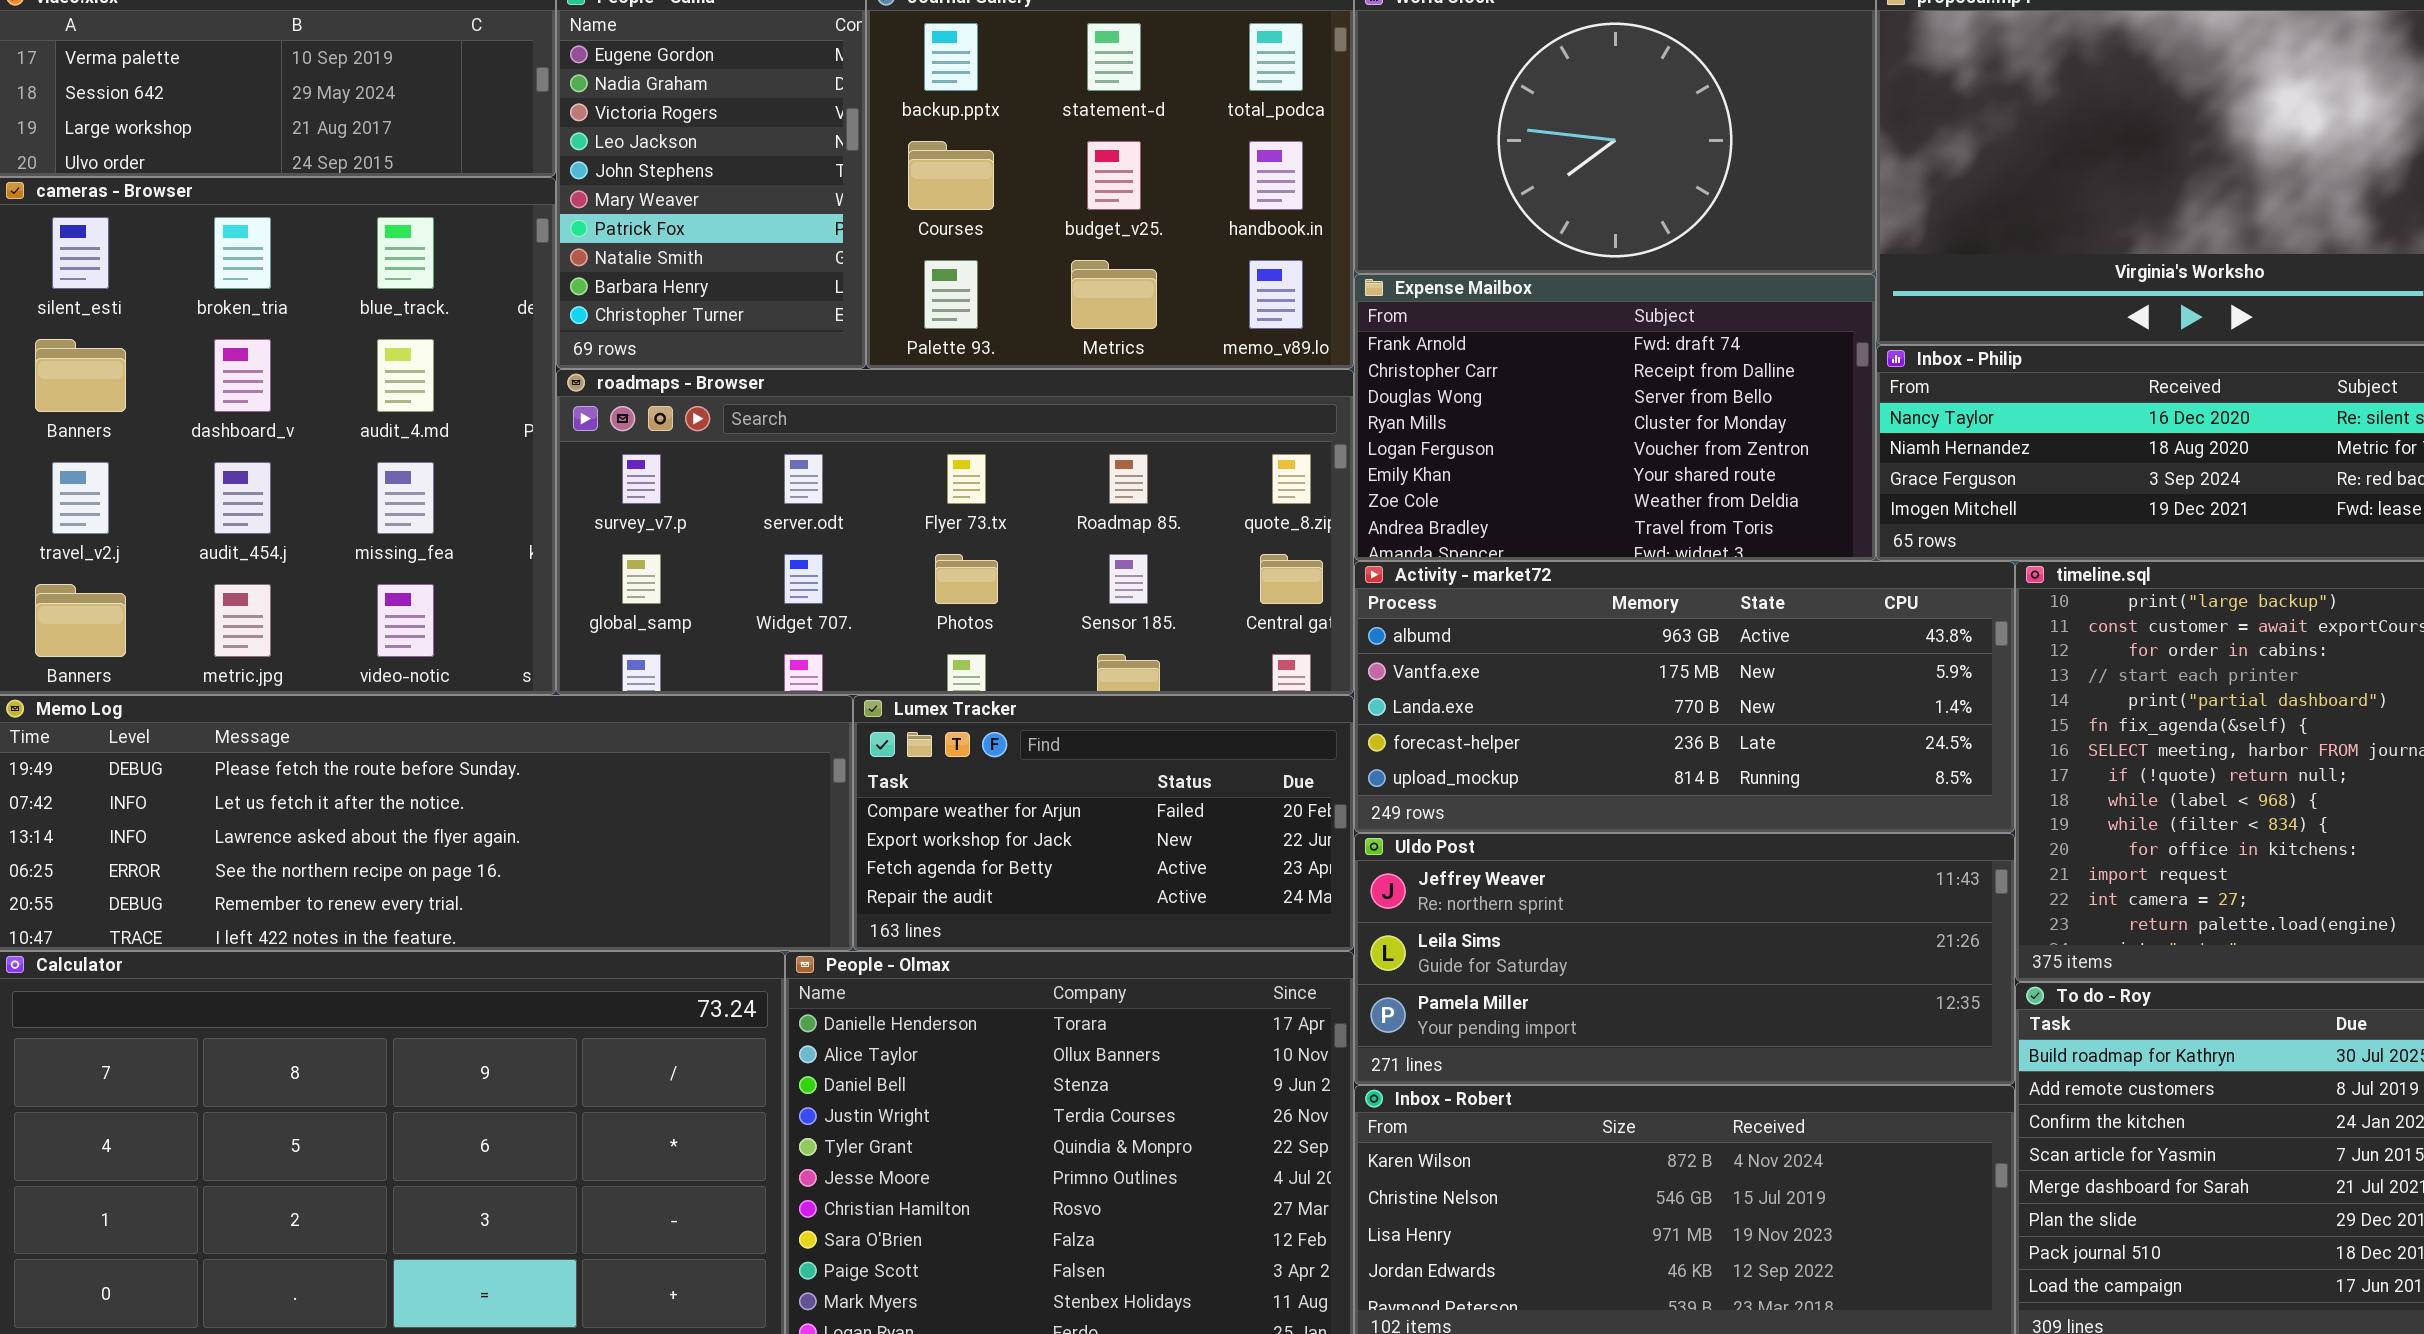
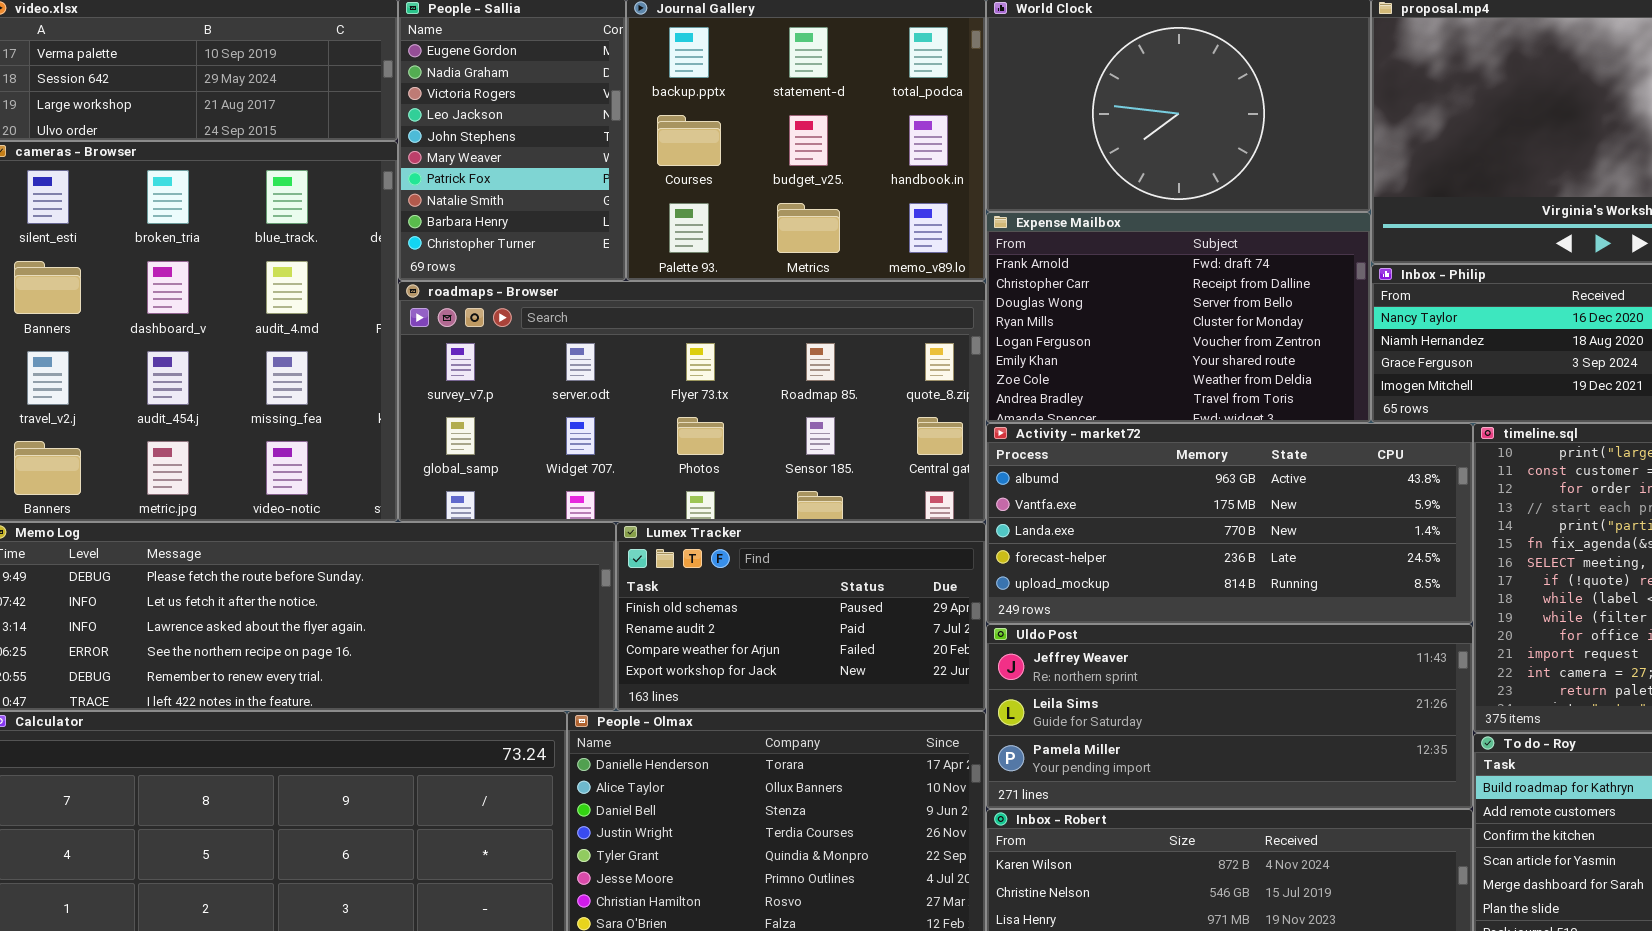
Lumex Tracker: [853,695,1354,951] -> [616,522,986,711], scrolled up 2 rows

